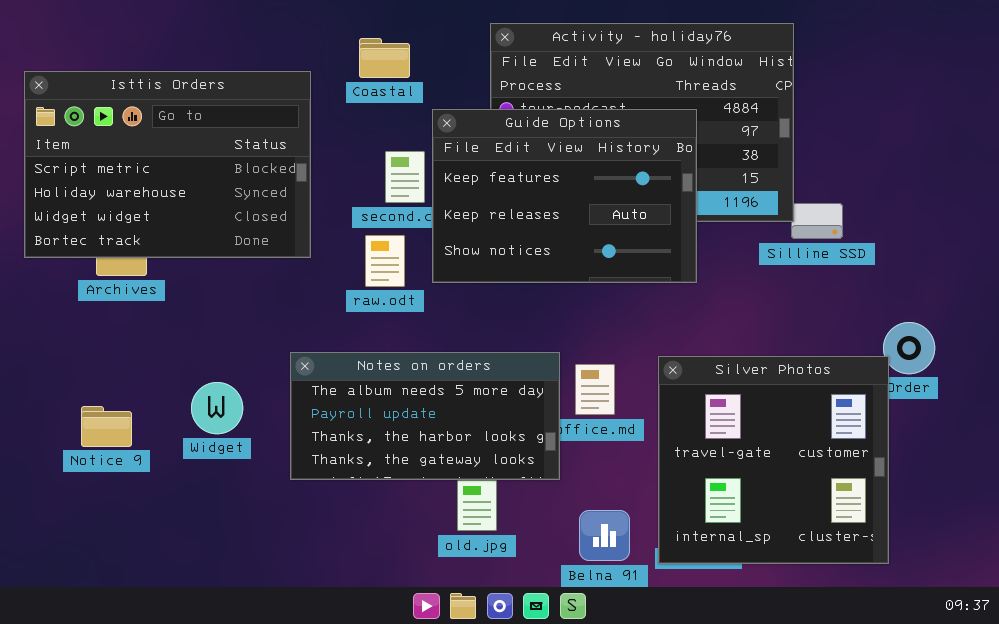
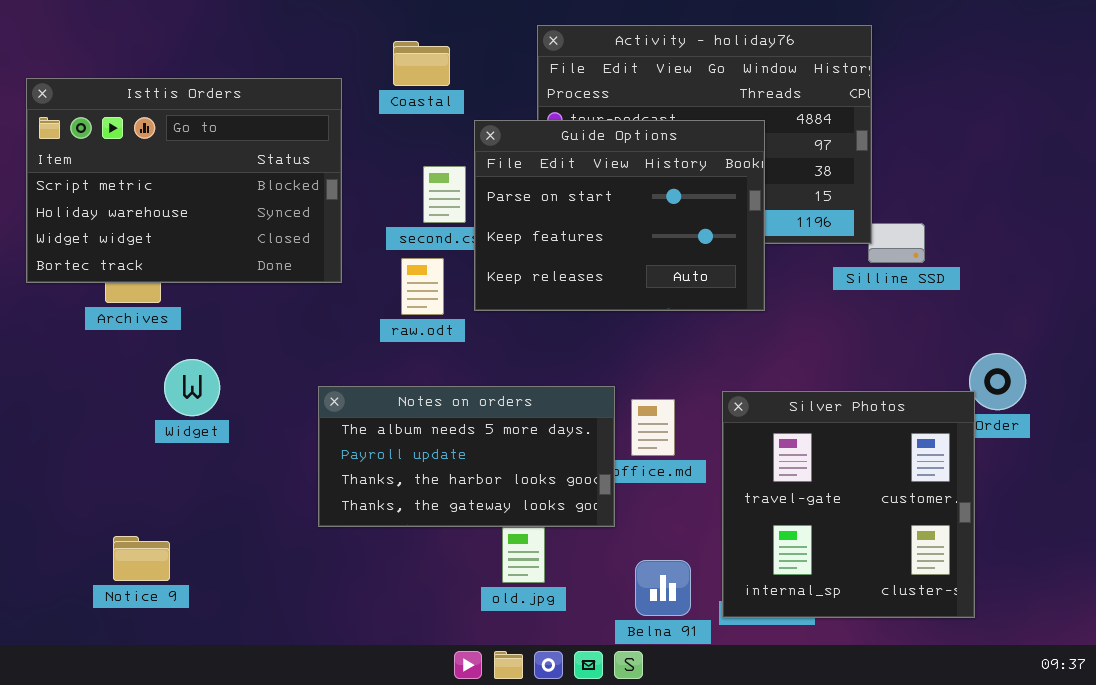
Guide Options: [432,109,697,283] -> [474,120,765,311], scrolled up 1 row
Widget: [191,382,243,434] -> [164,359,220,416], moved
Notice 9: [81,406,132,447] -> [113,536,170,581], moved

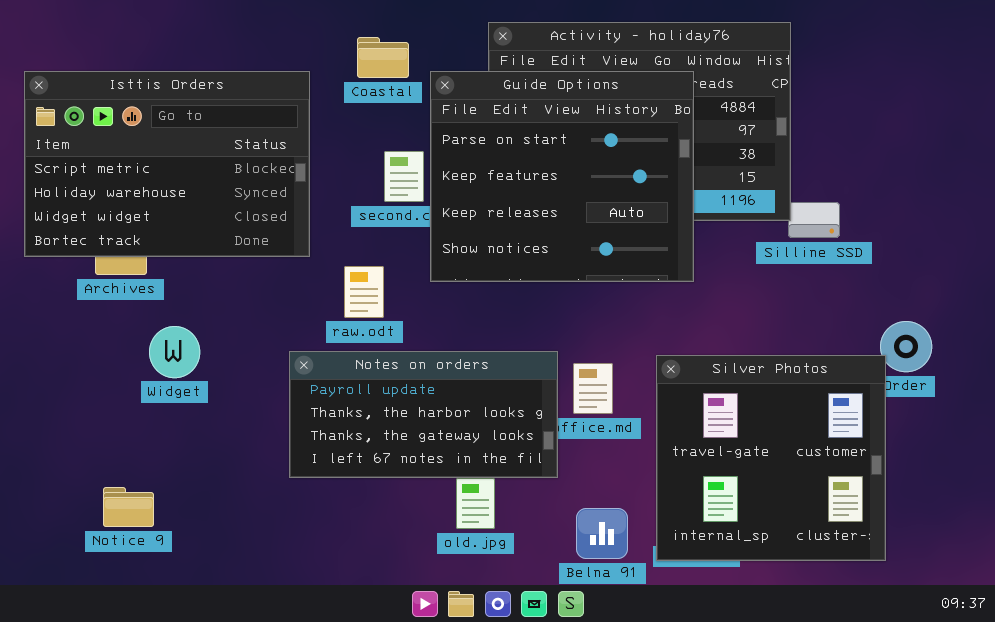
Guide Options: [474,120,765,311] -> [430,71,694,282], resized
raw.odt: [401,258,444,315] -> [344,266,384,318], moved
Notes on orders: [318,386,615,527] -> [289,351,558,478], scrolled down 1 row

